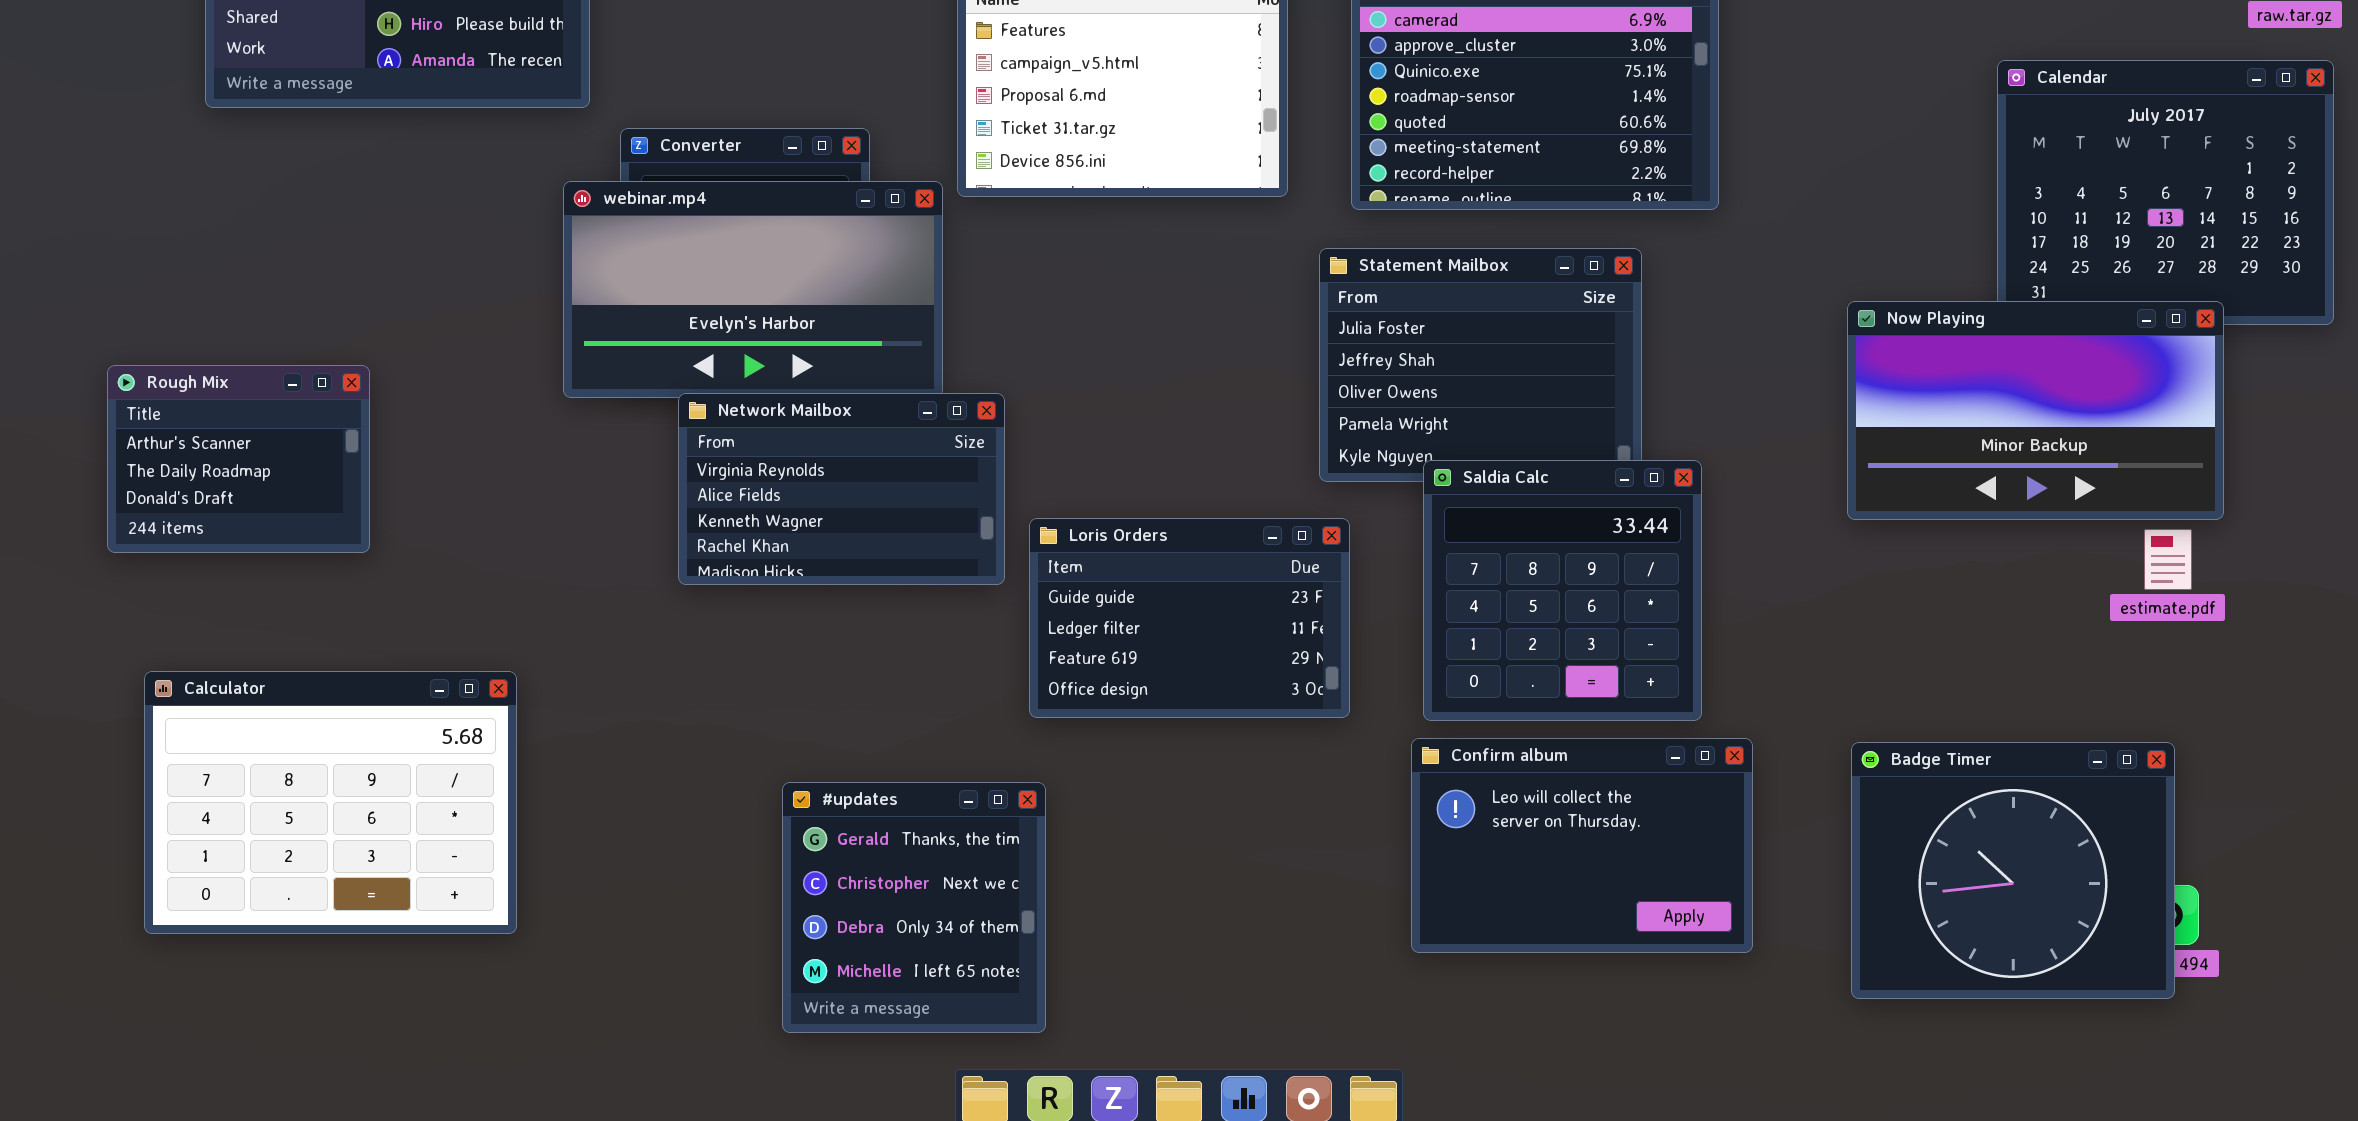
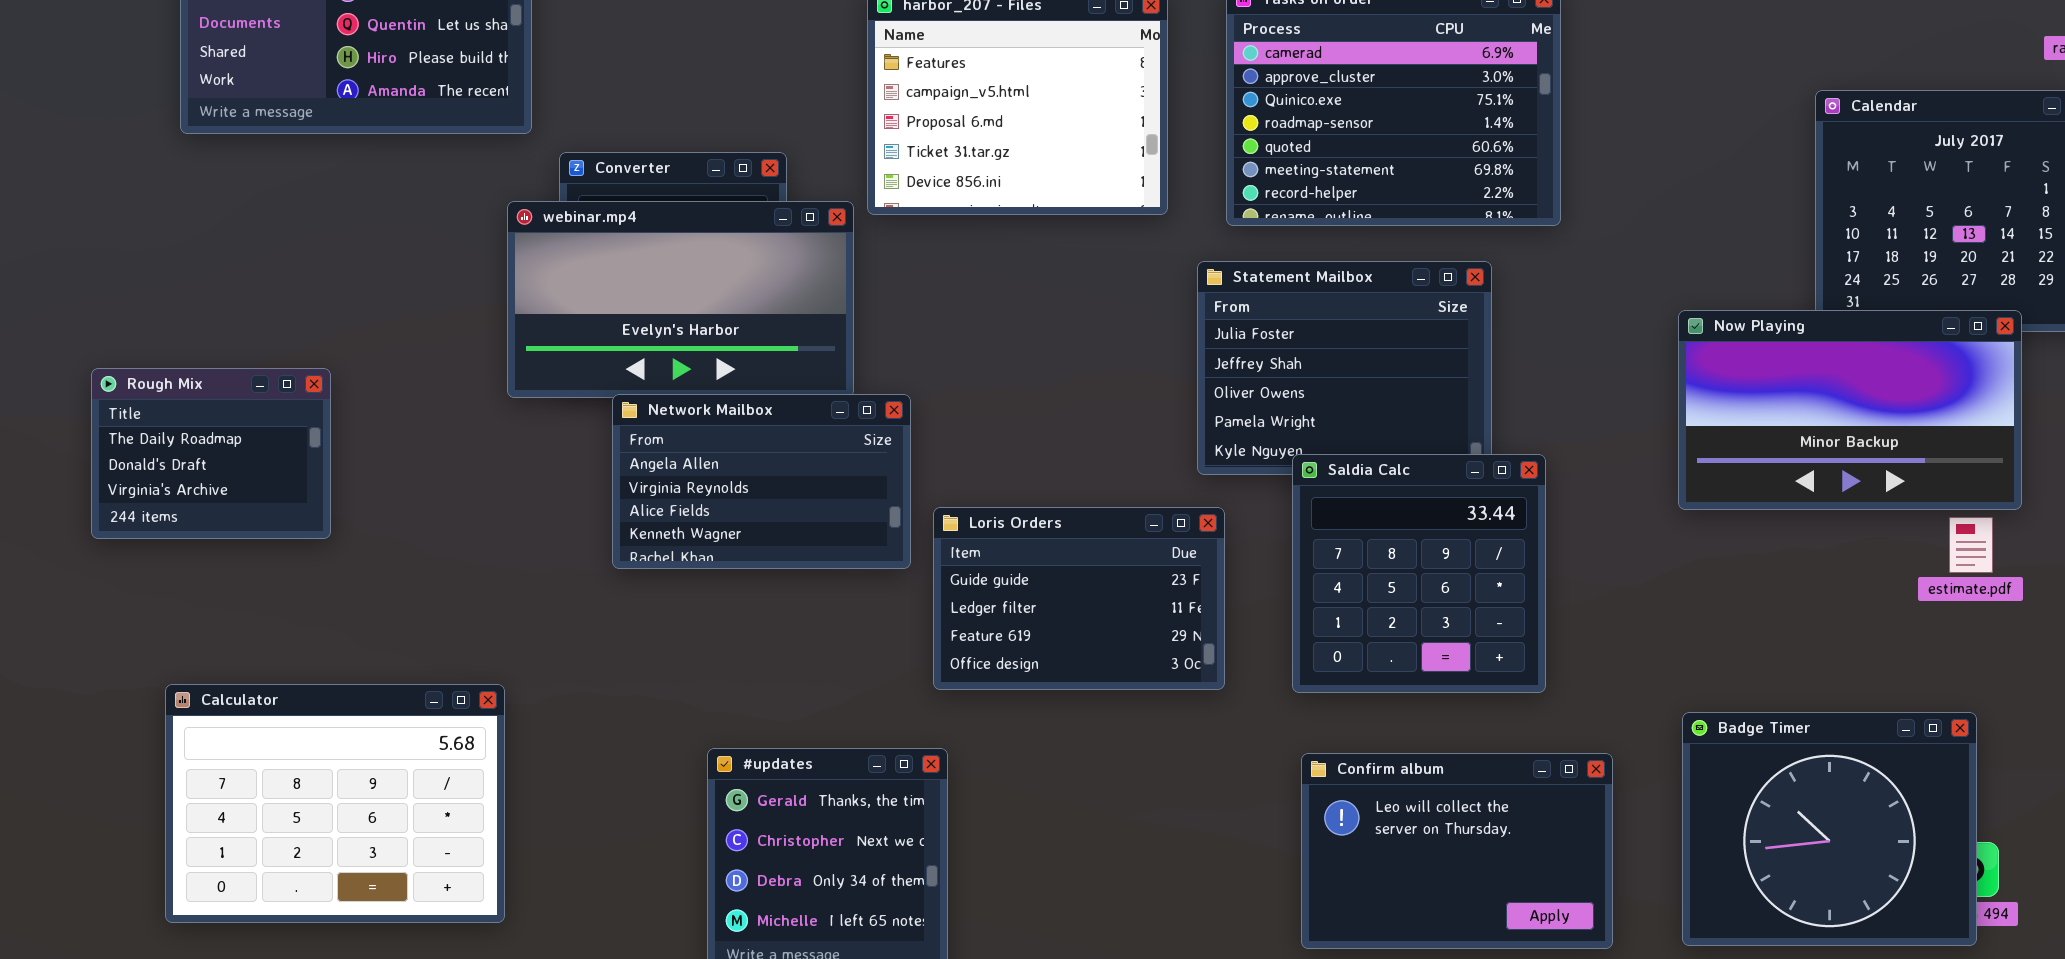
Rough Mix: [107,365,370,553] -> [91,368,331,539], scrolled down 1 row
Network Mailbox: [678,393,1005,585] -> [612,394,911,569], scrolled up 1 row
Calculator: [144,671,517,934] -> [165,684,505,923], moved
Confirm album: [1411,738,1753,953] -> [1301,753,1613,949], moved

